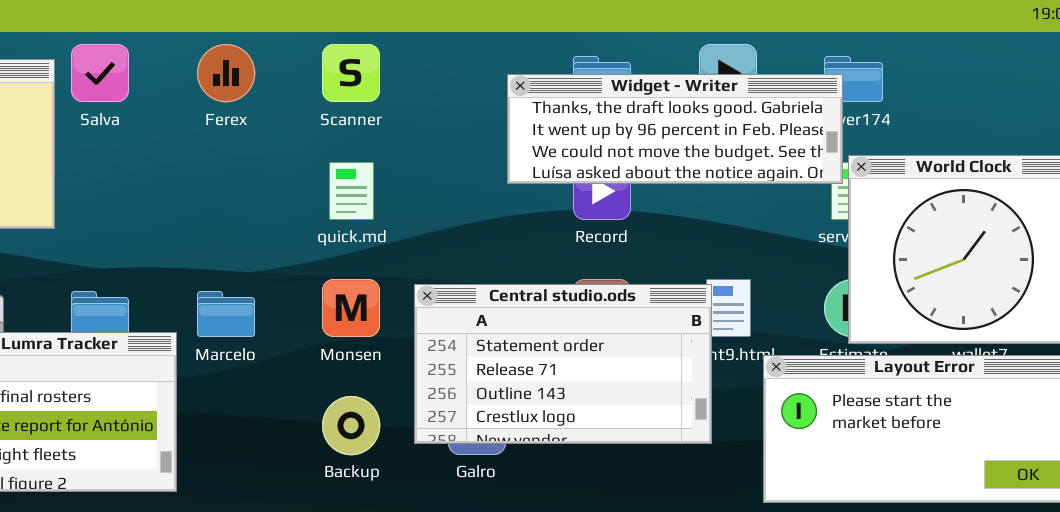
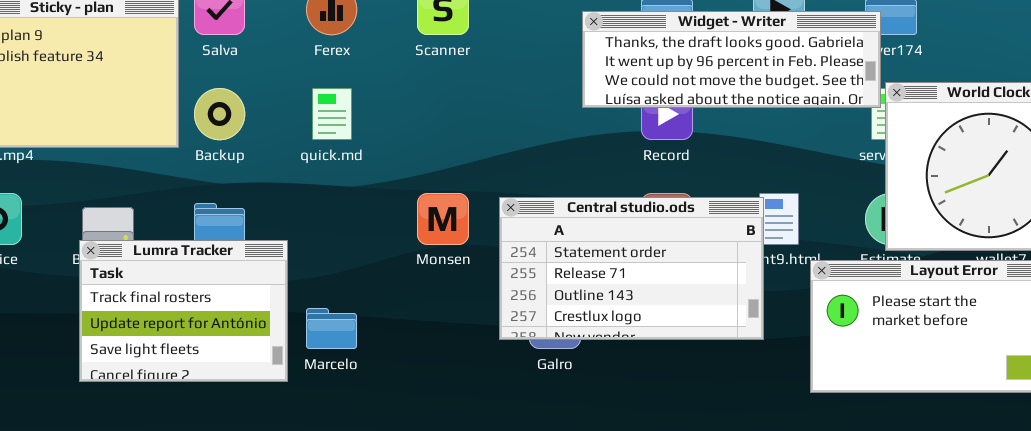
quick.md: [329,162,374,220] -> [312,88,352,140], moved
Marcelo: [197,291,255,337] -> [306,308,357,349], moved
Backup: [322,396,380,455] -> [194,88,245,140], moved

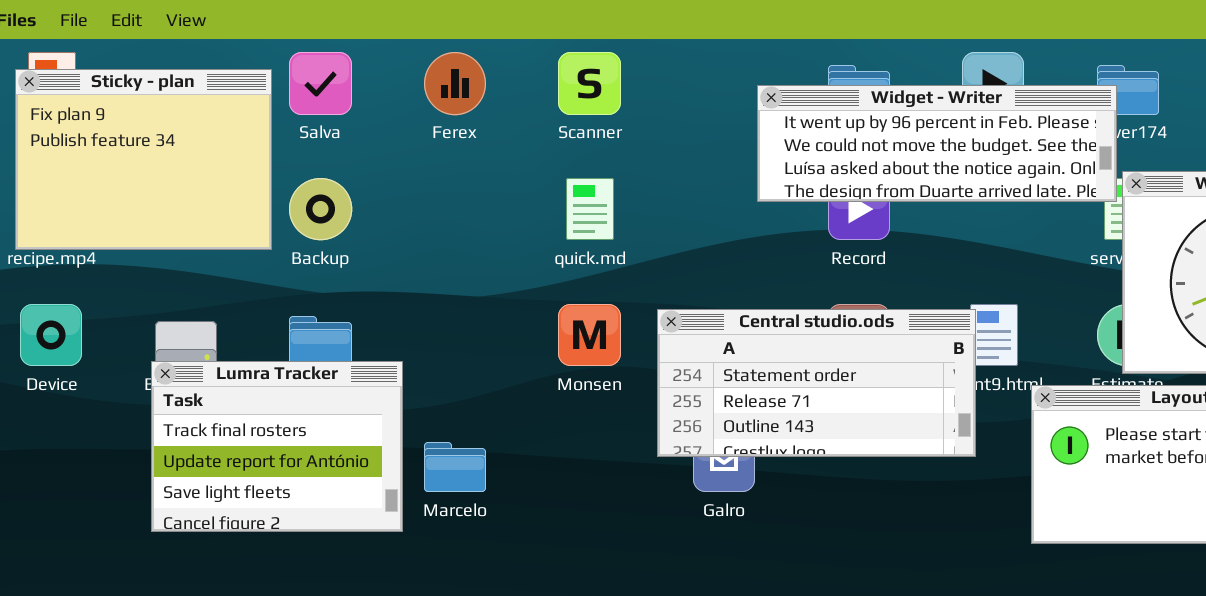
Widget - Writer: [582,11,881,108] -> [757,85,1117,202], scrolled down 1 row
quick.md: [312,88,352,140] -> [566,178,614,240], moved
Central studio.ods: [499,197,764,340] -> [657,309,976,457], resized

